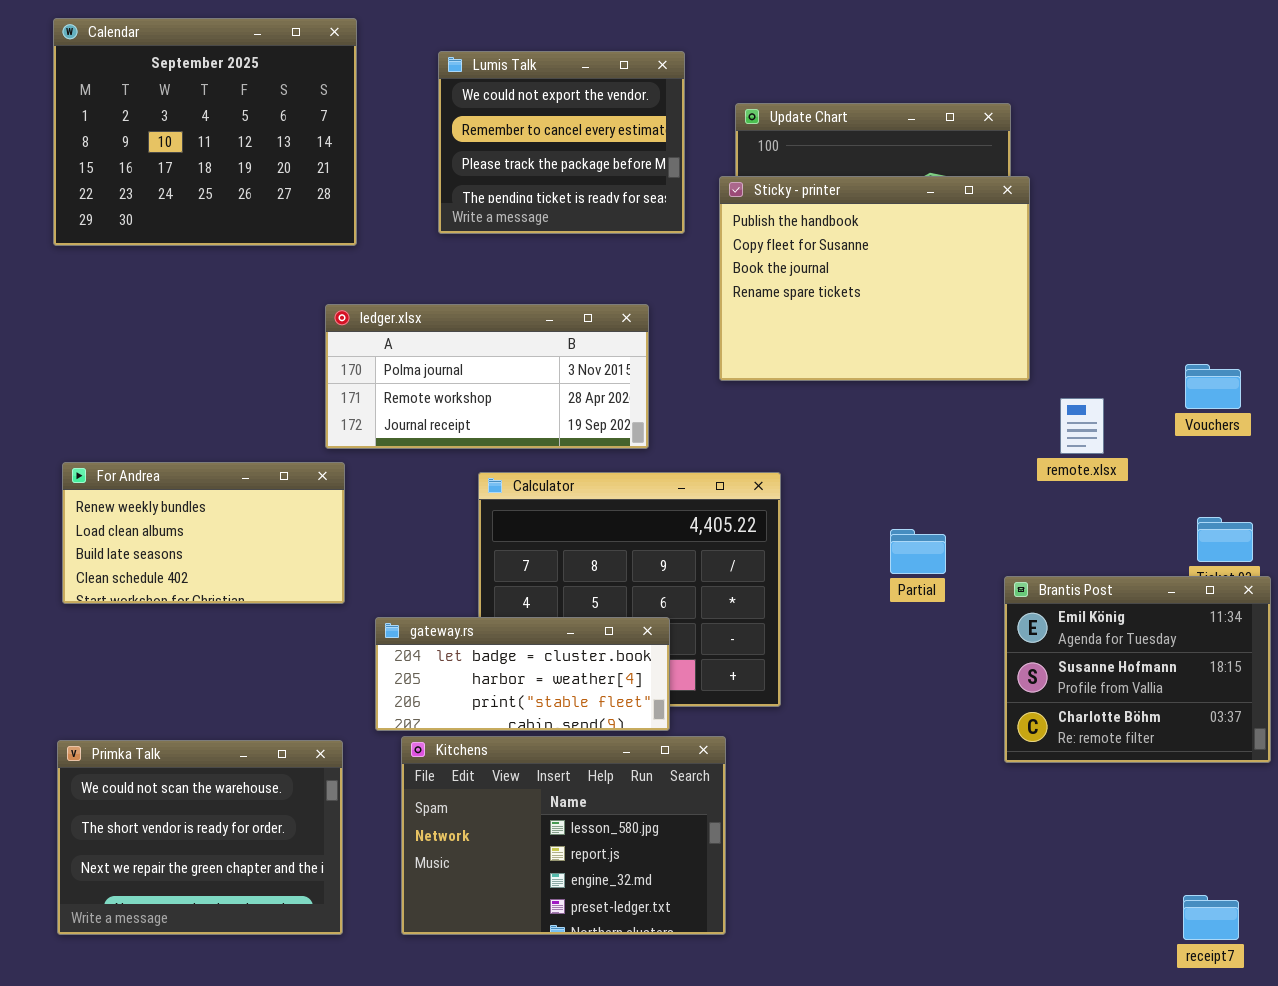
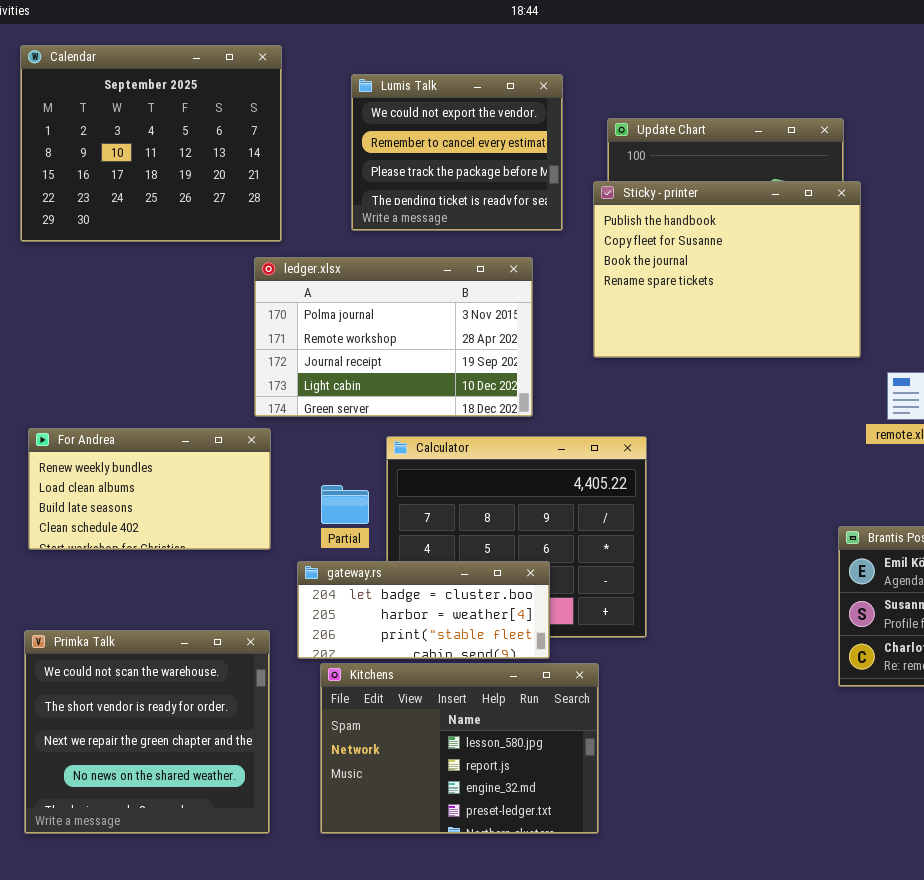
ledger.xlsx: [325,304,649,449] -> [254,257,533,417], resized
Partial: [890,529,946,574] -> [321,485,369,524], moved
Primka Talk: [57,740,343,935] -> [24,630,270,834], resized

